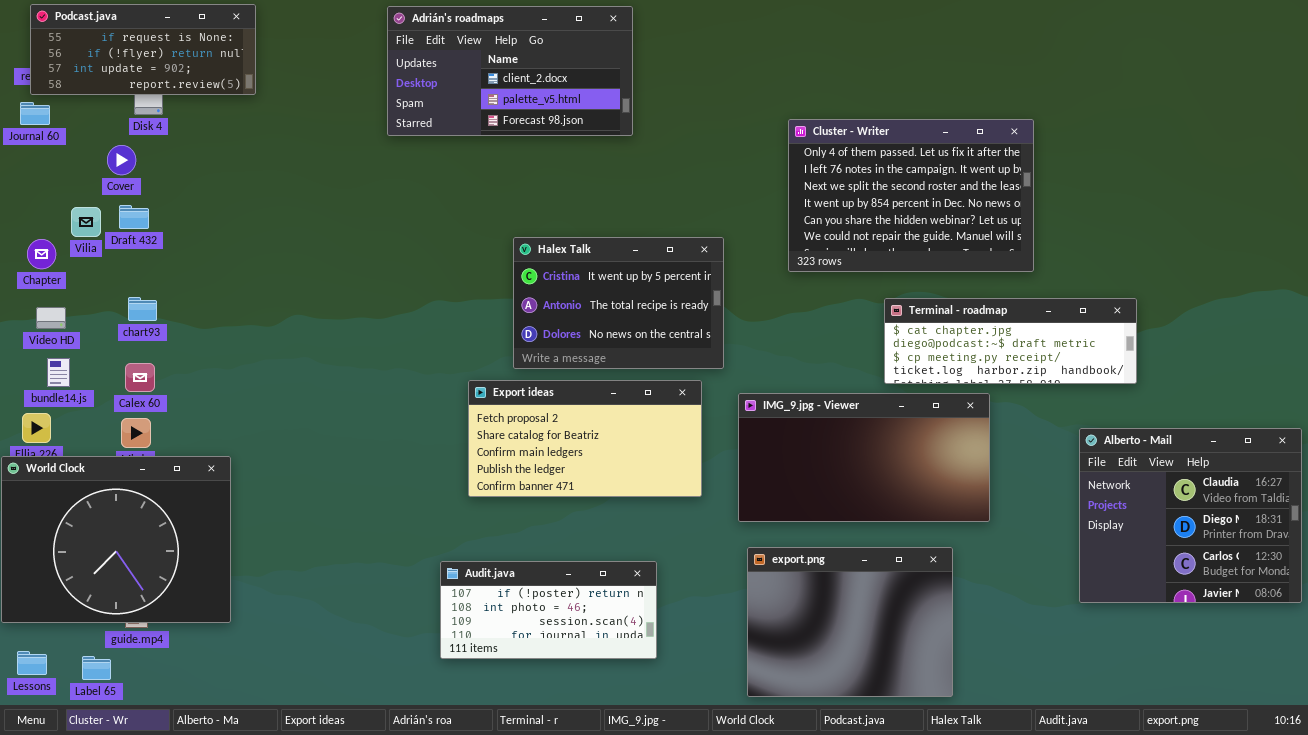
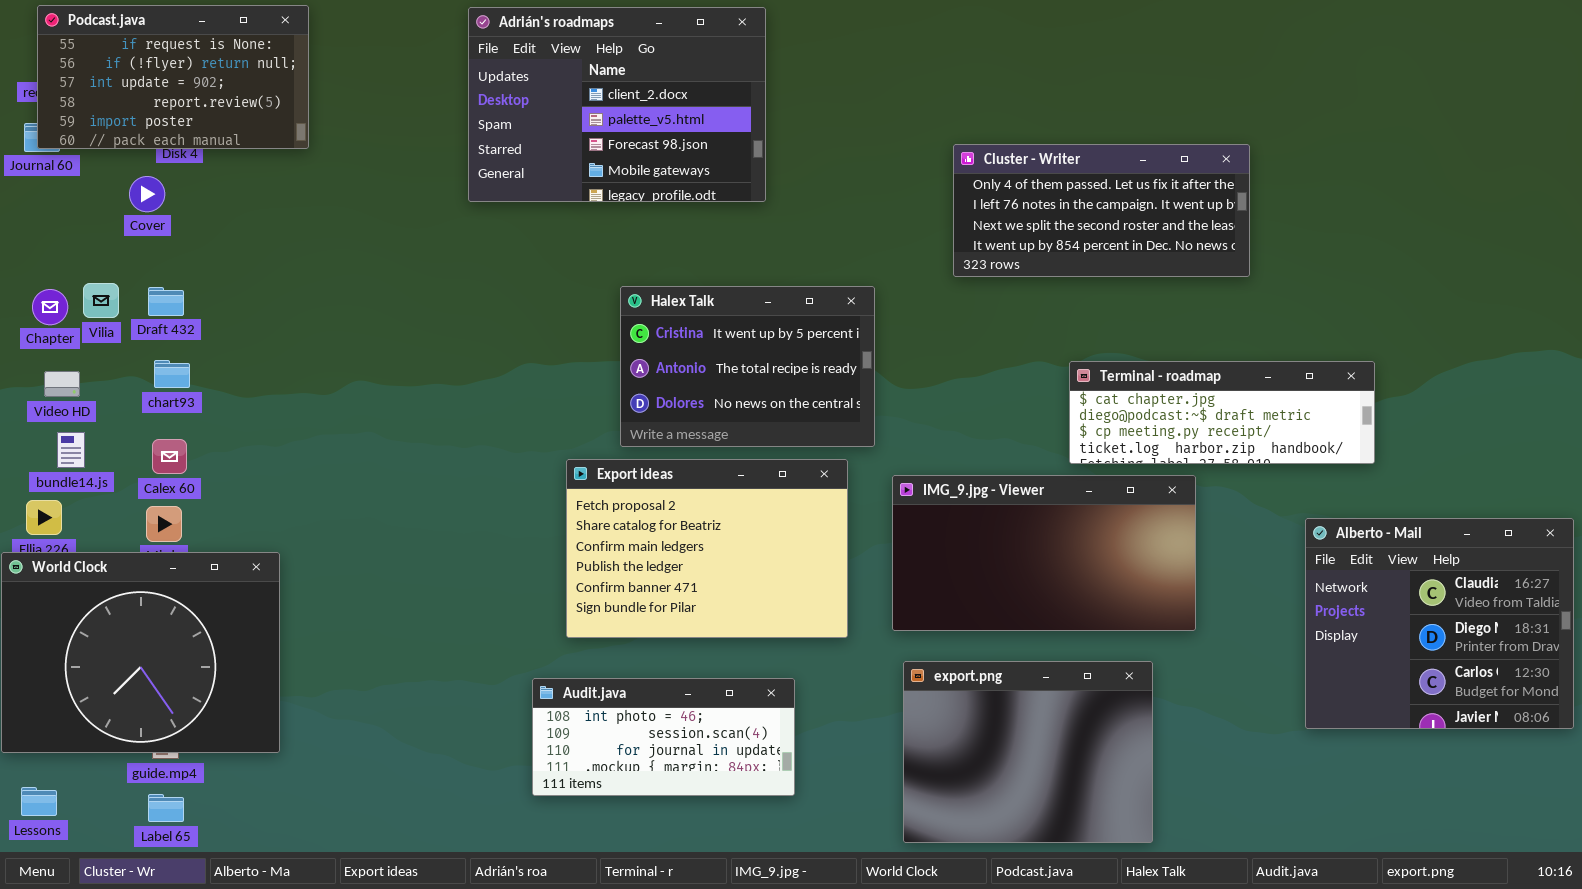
Podcast.java: [30,4,256,95] -> [37,5,309,149], resized
Adrián's roadmaps: [387,6,633,136] -> [468,7,766,202], resized
Cluster - Writer: [788,119,1034,272] -> [953,144,1250,277], resized
Draft 432: [119,205,149,229] -> [148,287,184,316], moved
Vilia: [71,207,101,237] -> [83,283,119,318], moved
Export ideas: [468,380,702,497] -> [566,459,848,638], resized
Audit.java: [440,561,657,659] -> [532,678,795,796], scrolled down 1 row
Label 65: [82,656,111,680] -> [148,794,184,822], moved

